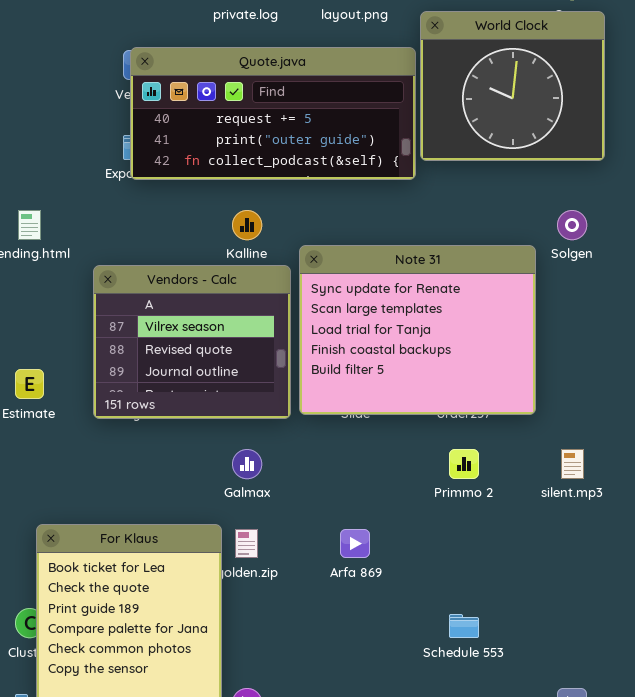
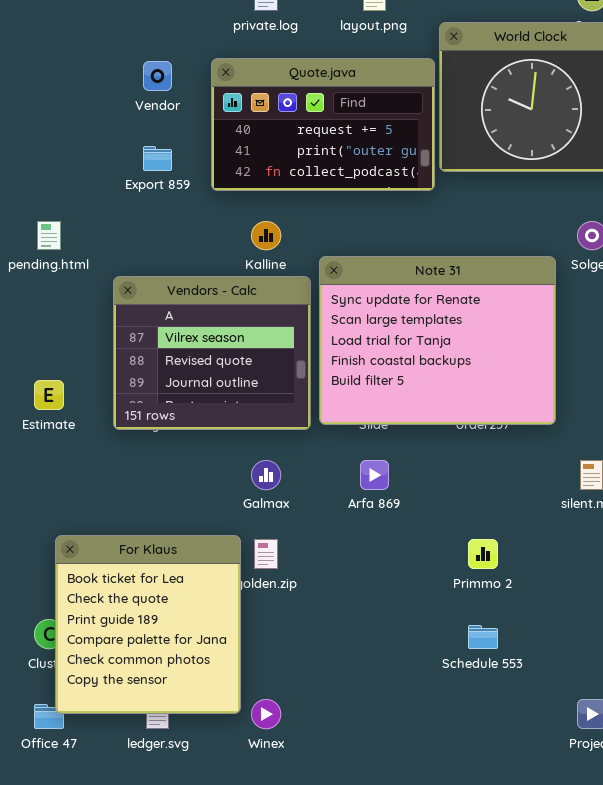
Quote.java: [130,47,416,180] -> [211,58,435,191], resized
Primmo 2: [449,449,479,479] -> [468,539,498,569], moved
Arfa 869: [340,529,370,558] -> [360,460,389,490], moved

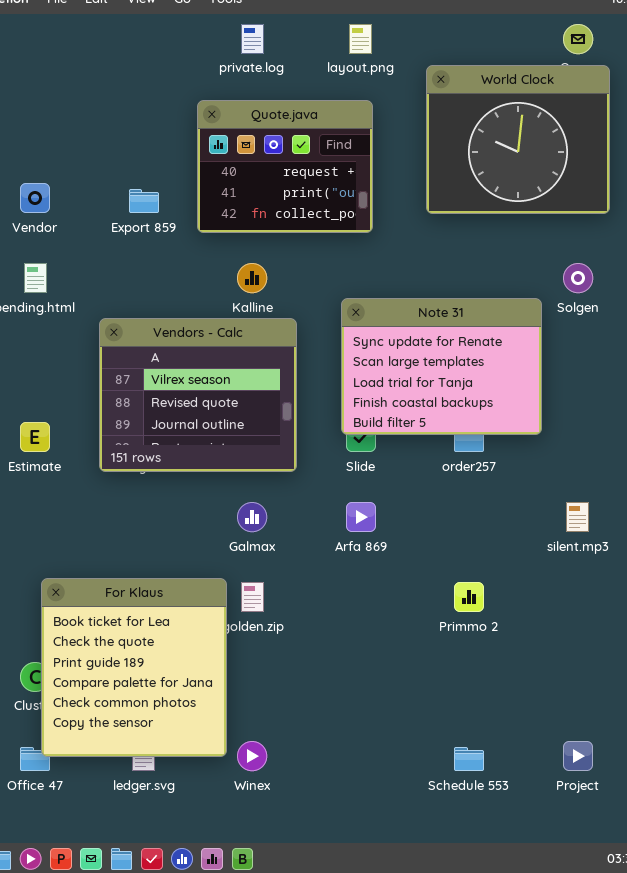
Quote.java: [211,58,435,191] -> [197,100,373,233], resized
Vendor: [143,61,172,91] -> [20,183,50,213], moved
Note 31: [319,256,556,425] -> [341,298,542,435], resized
Schedule 553: [468,625,498,649] -> [454,747,484,771], moved

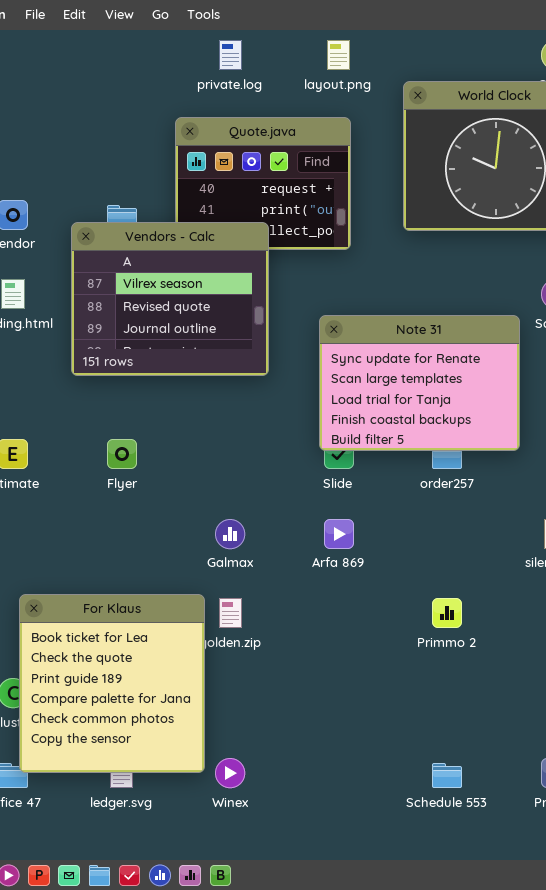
Vendors - Calc: [99,318,297,472] -> [71,222,269,376], moved

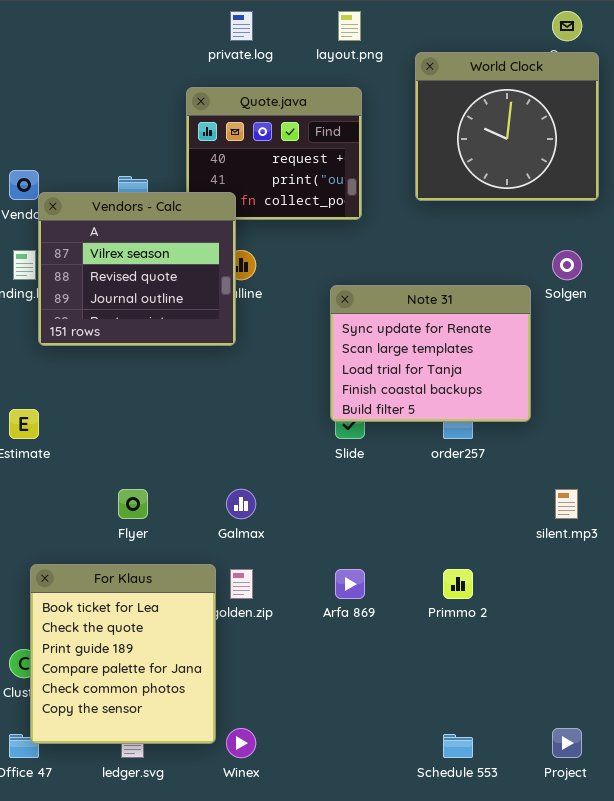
Vendors - Calc: [71,222,269,376] -> [38,192,236,346], moved
Flyer: [107,439,137,469] -> [118,489,148,519], moved
Arfa 869: [324,519,354,549] -> [335,569,365,599], moved

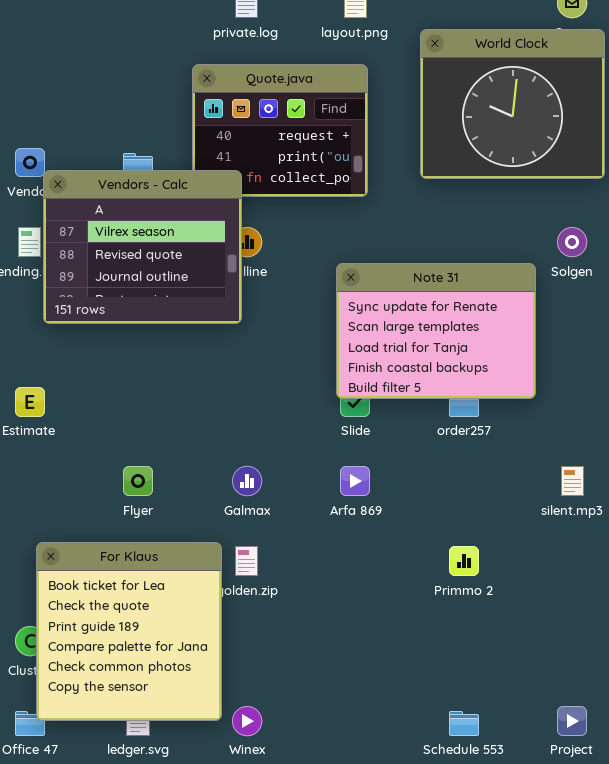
Arfa 869: [335,569,365,599] -> [340,466,370,496], moved

